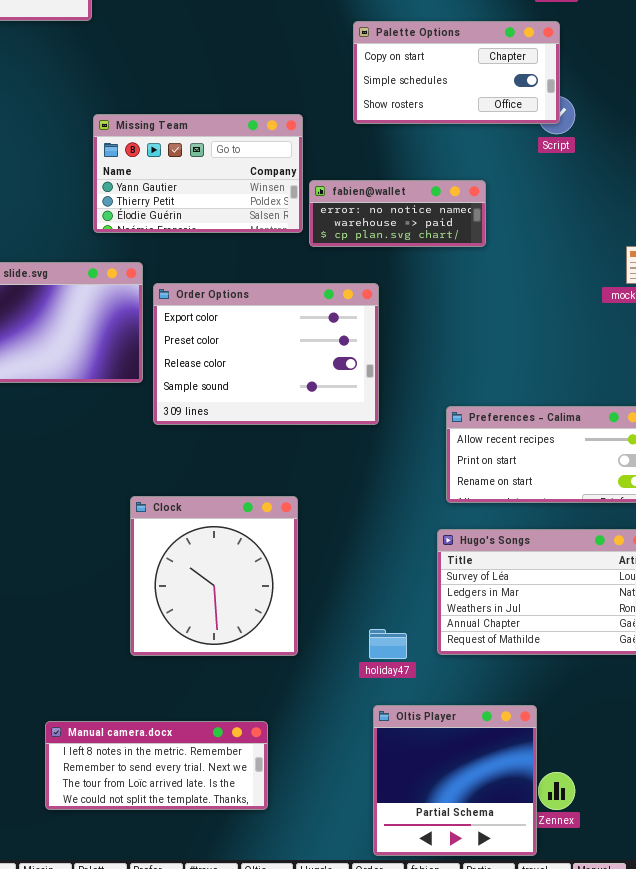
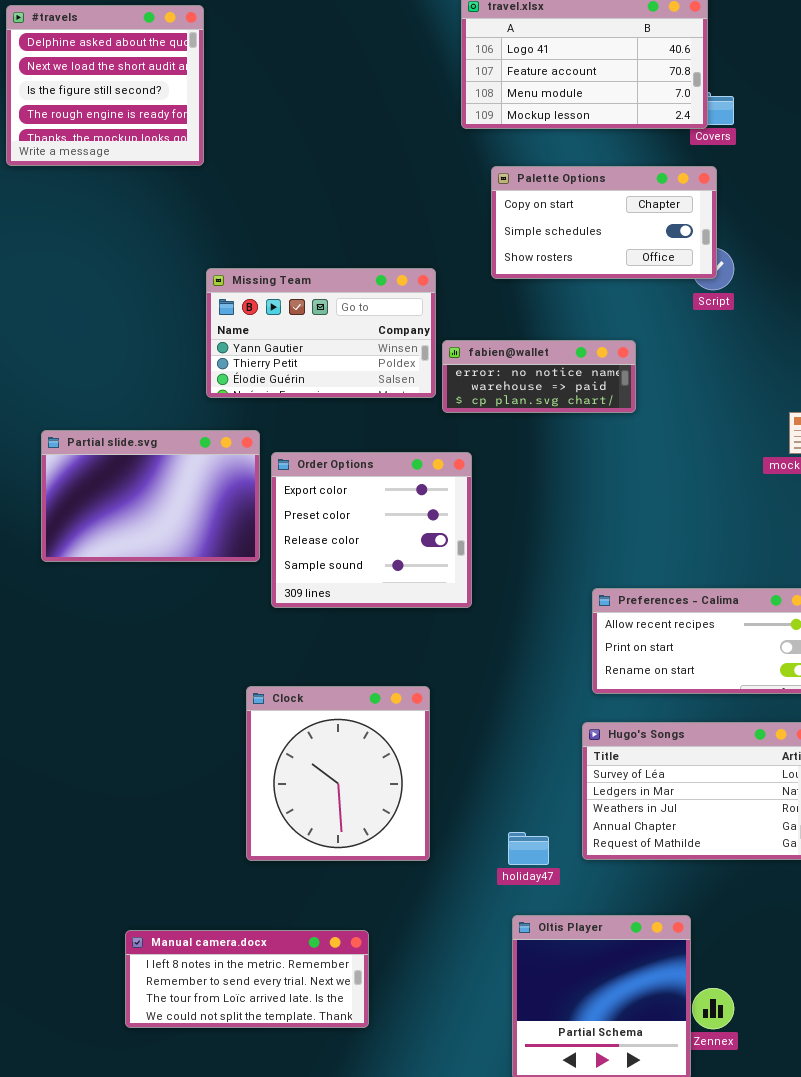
Order Options: [153,283,379,425] -> [271,452,472,608], resized
Manual camera.docx: [45,721,268,810] -> [125,930,369,1028], moved

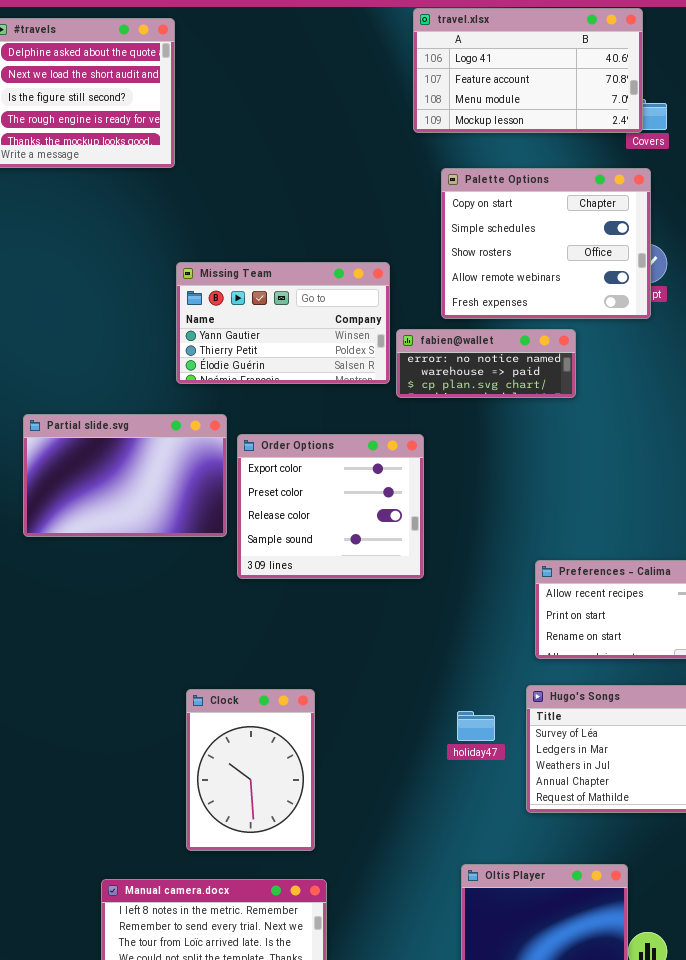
Palette Options: [491,166,717,279] -> [441,168,651,319], resized
Clock: [246,686,430,861] -> [186,689,315,851], moved, resized
holiday47: [508,832,549,865] -> [457,711,495,741], moved

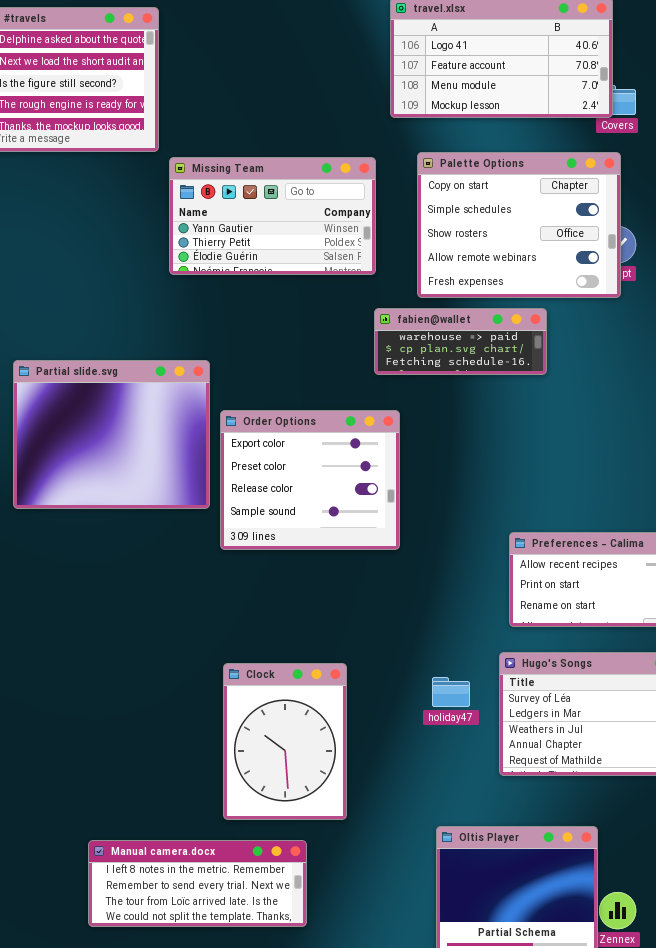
Missing Team: [176,262,390,384] -> [169,157,376,275], moved
fabien@wallet: [396,329,576,398] -> [374,308,547,375], scrolled down 1 row
Partial slide.svg: [23,414,227,537] -> [13,360,210,509], resized
Clock: [186,689,315,851] -> [223,663,347,820], moved

